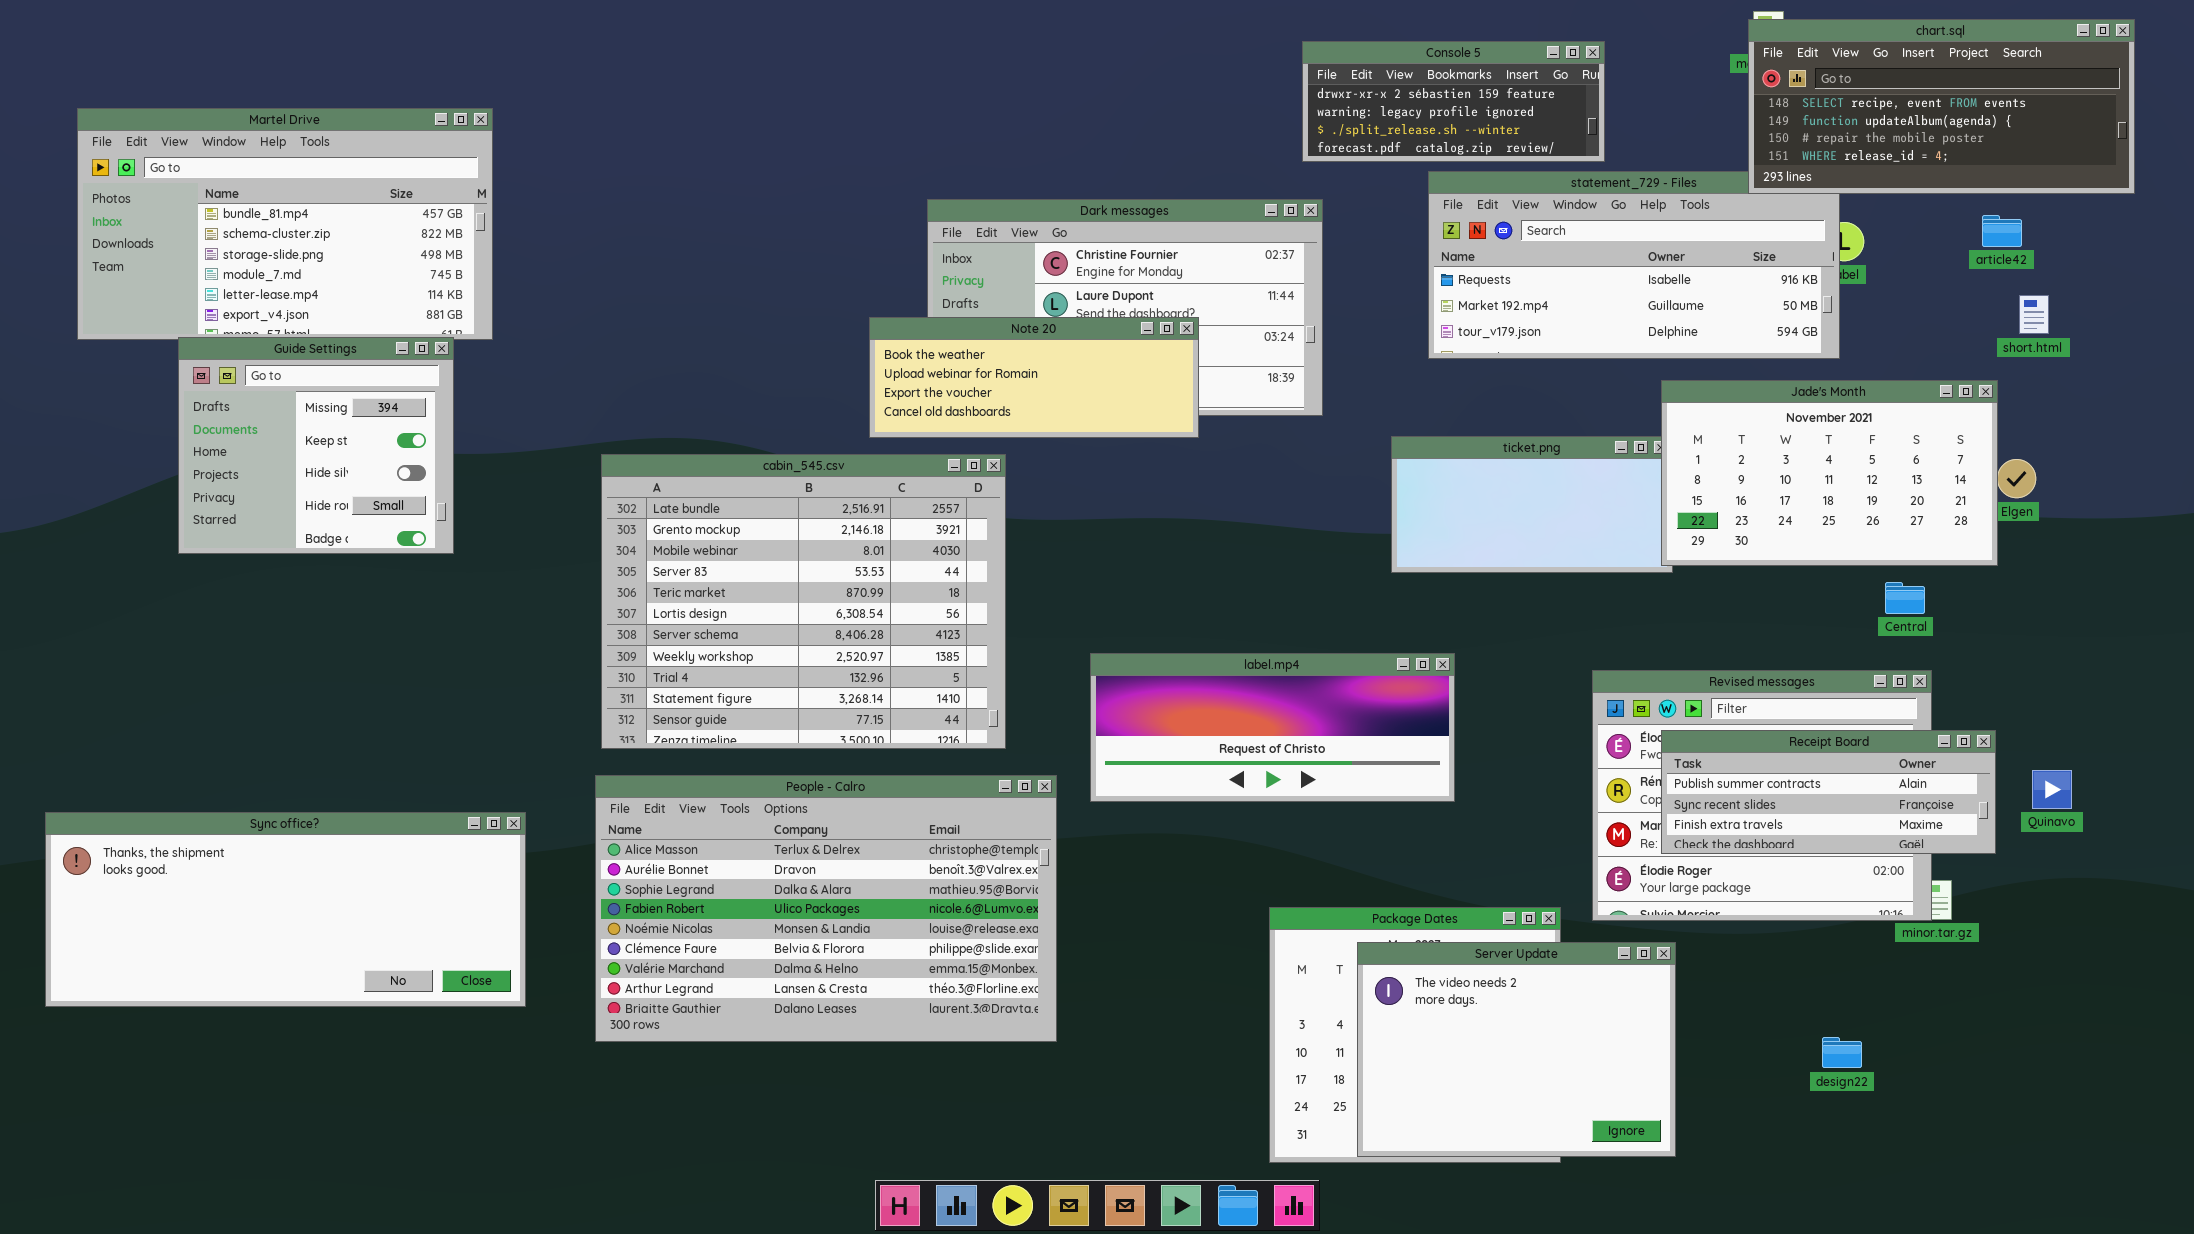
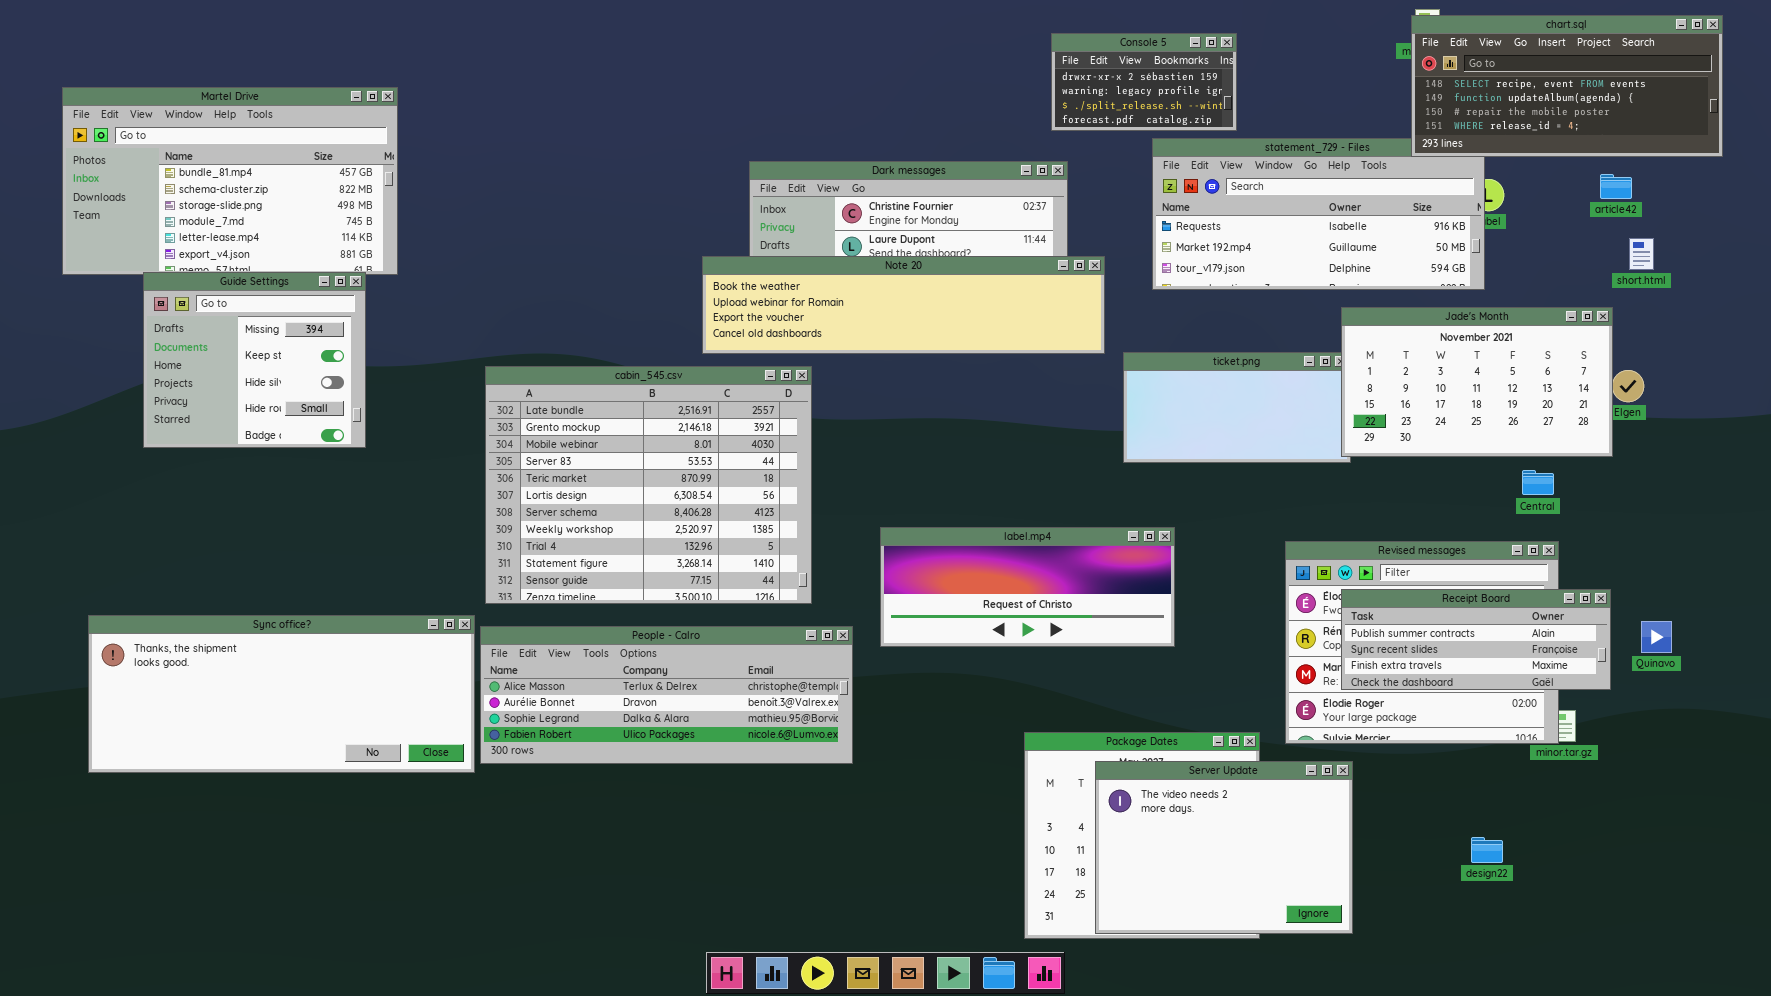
Console 5: [1302,41,1605,162] -> [1051,33,1237,131], resized
Note 20: [869,317,1199,438] -> [702,256,1105,354], resized
People - Calro: [595,775,1057,1042] -> [480,626,853,764], resized
Sync office?: [45,812,526,1007] -> [88,615,475,773], moved

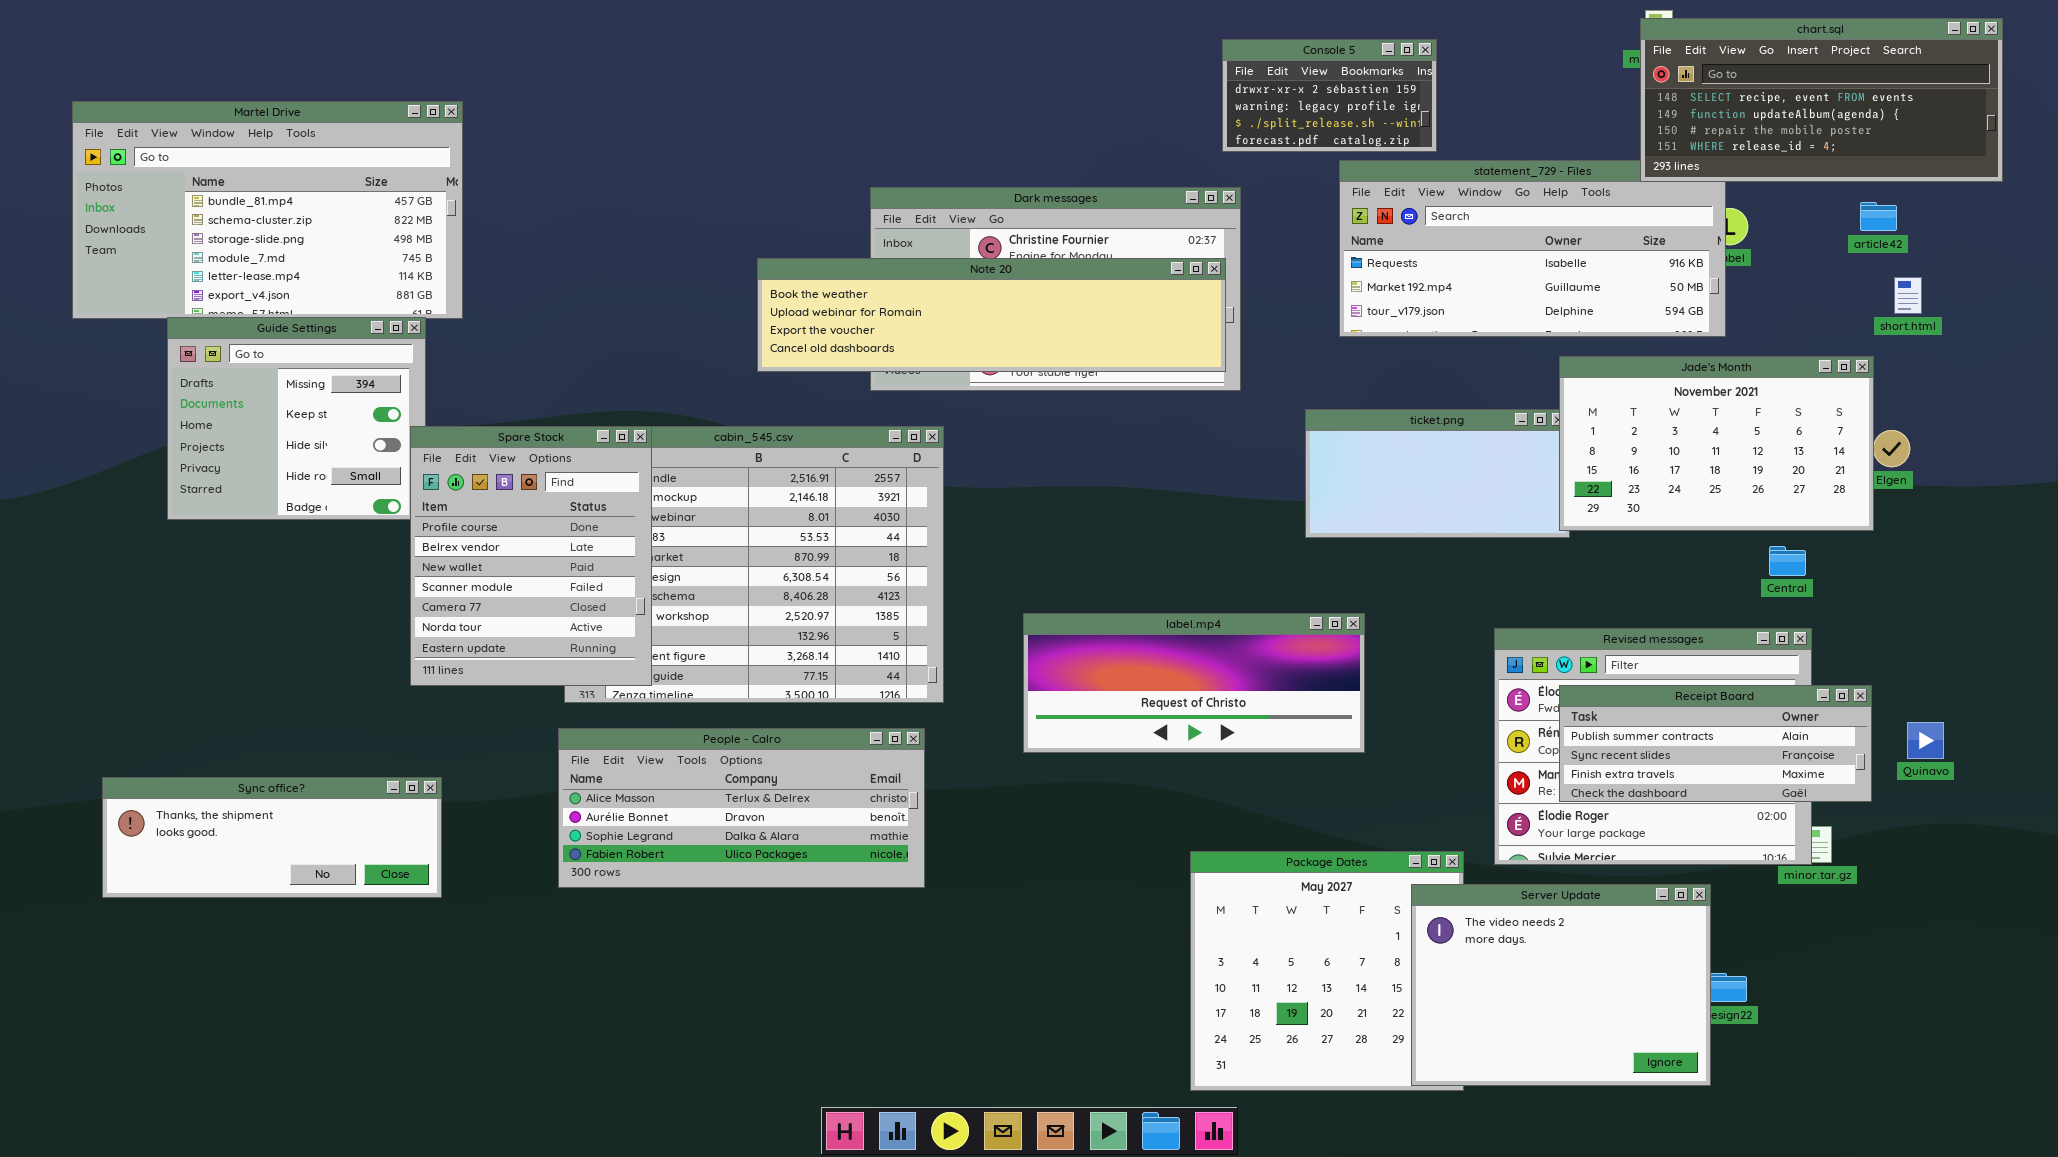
Note 20: [702,256,1105,354] -> [757,258,1226,372], moved
Spare Stock: none -> [410,426,652,686], opened
Sync office?: [88,615,475,773] -> [102,777,442,898], resized
People - Calro: [480,626,853,764] -> [558,728,925,888], resized
Server Update: [1095,761,1353,934] -> [1411,884,1711,1086], moved

